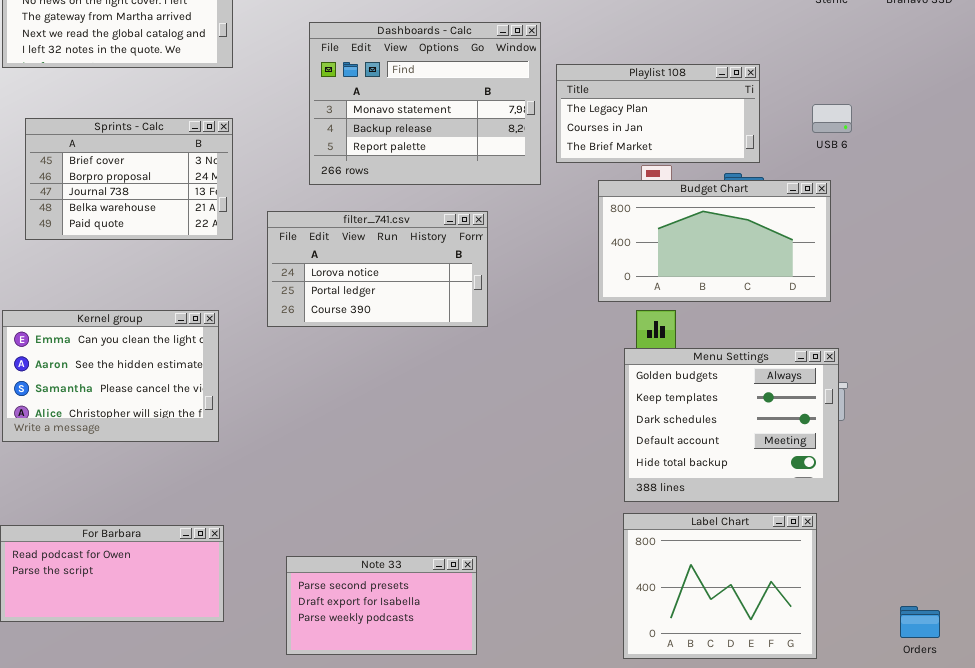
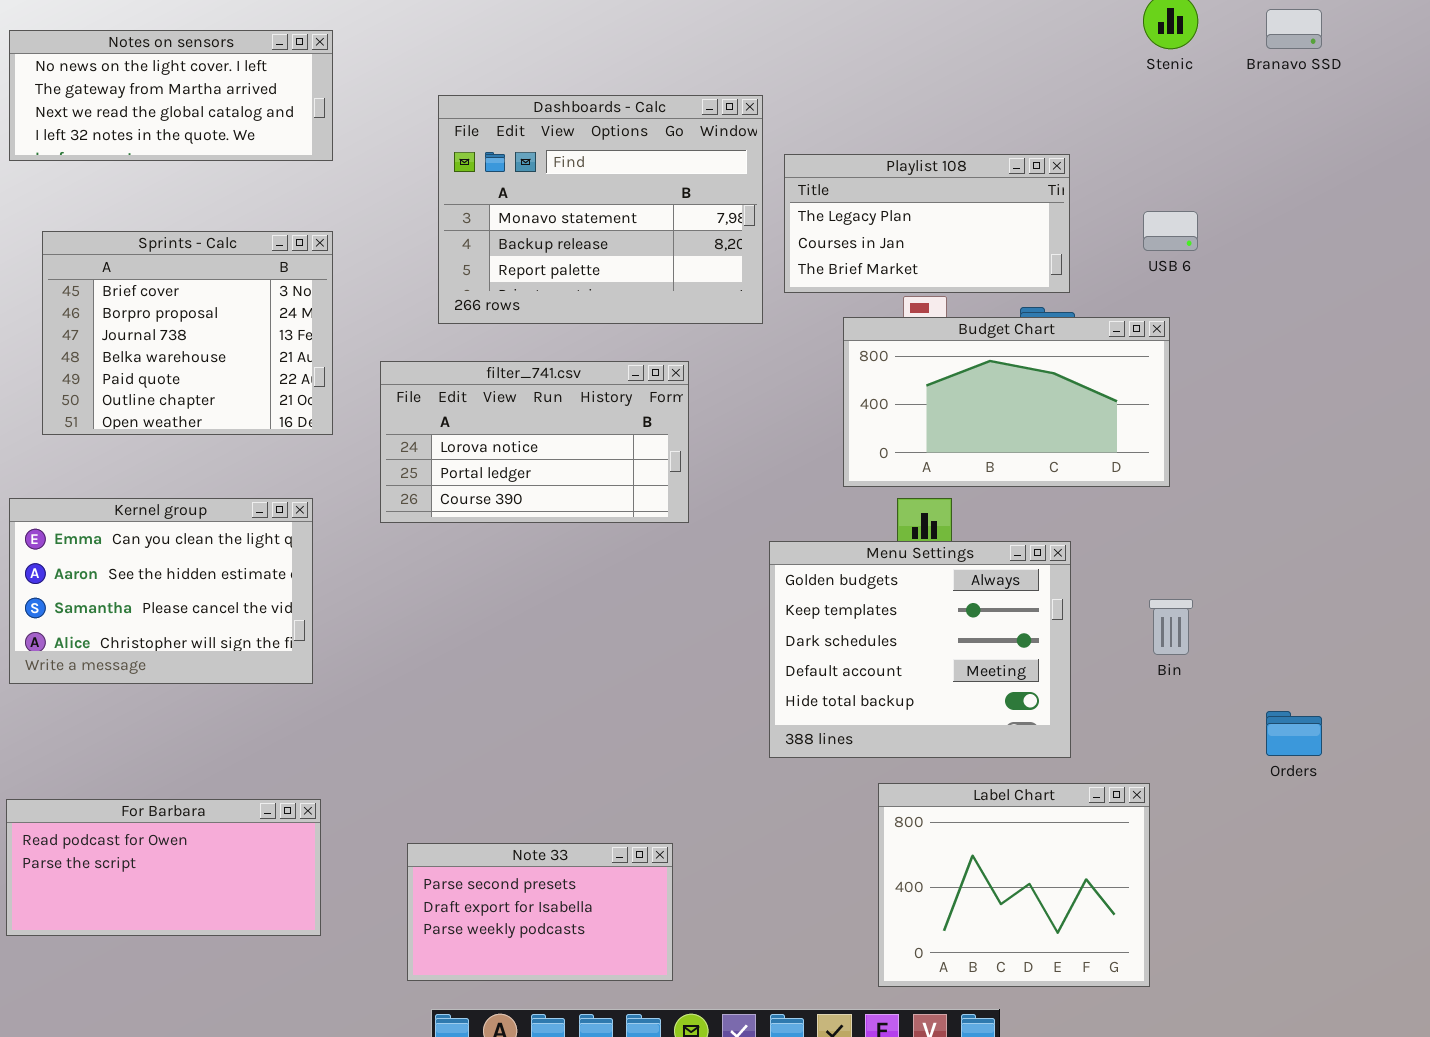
Sprints - Calc: [25,118,233,240] -> [42,231,333,435], resized
Menu Settings: [624,348,839,502] -> [769,541,1071,758], moved
Orders: [900,606,940,638] -> [1266,711,1322,756], moved

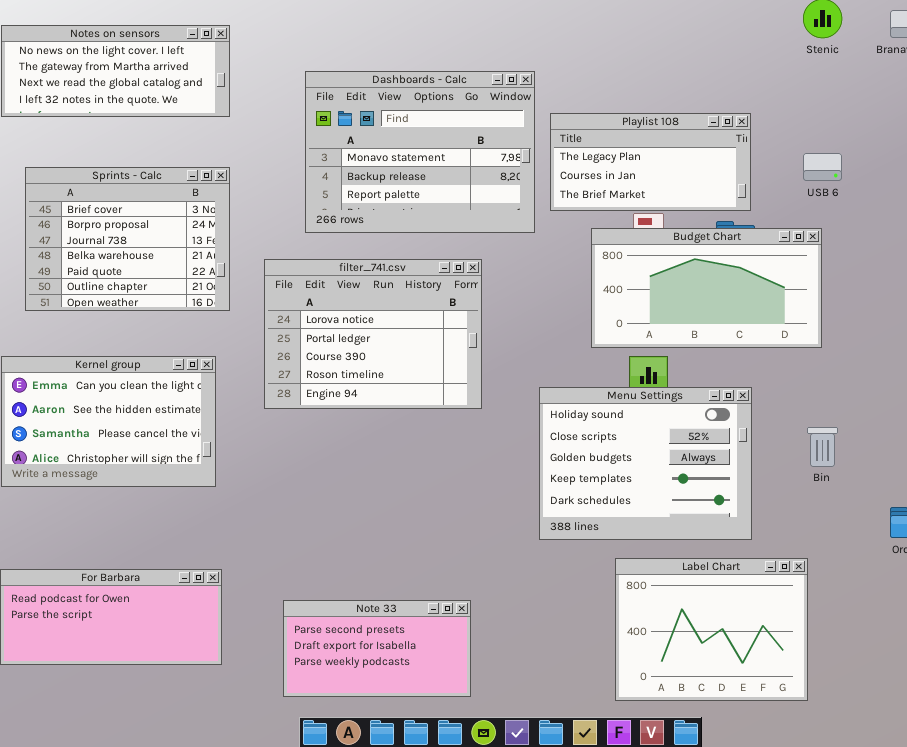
filter_741.csv: [380,361,689,523] -> [264,259,482,409], resized
Menu Settings: [769,541,1071,758] -> [539,387,752,540], scrolled up 2 rows

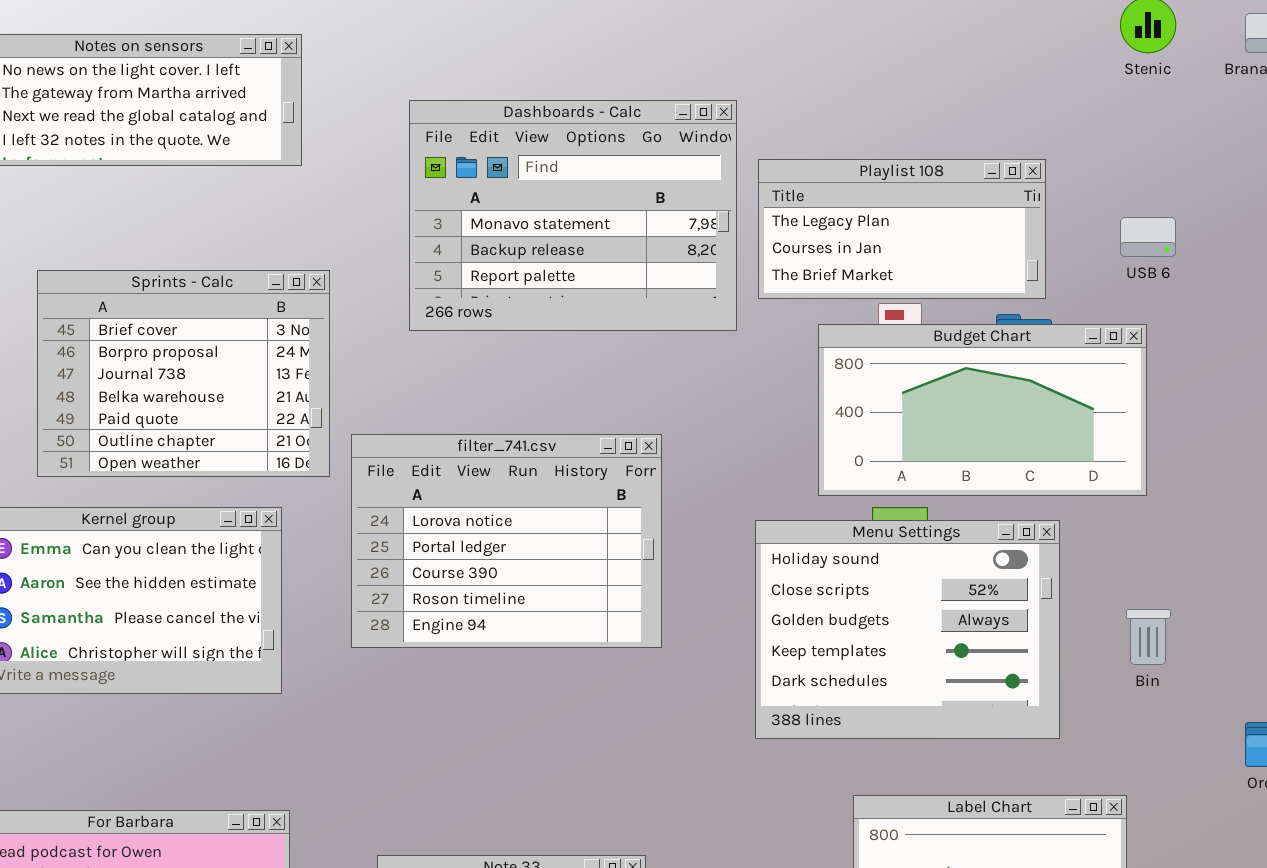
Sprints - Calc: [25,167,230,311] -> [37,270,330,477], moved
filter_741.csv: [264,259,482,409] -> [351,434,662,648], moved
Menu Settings: [539,387,752,540] -> [755,520,1060,739], moved

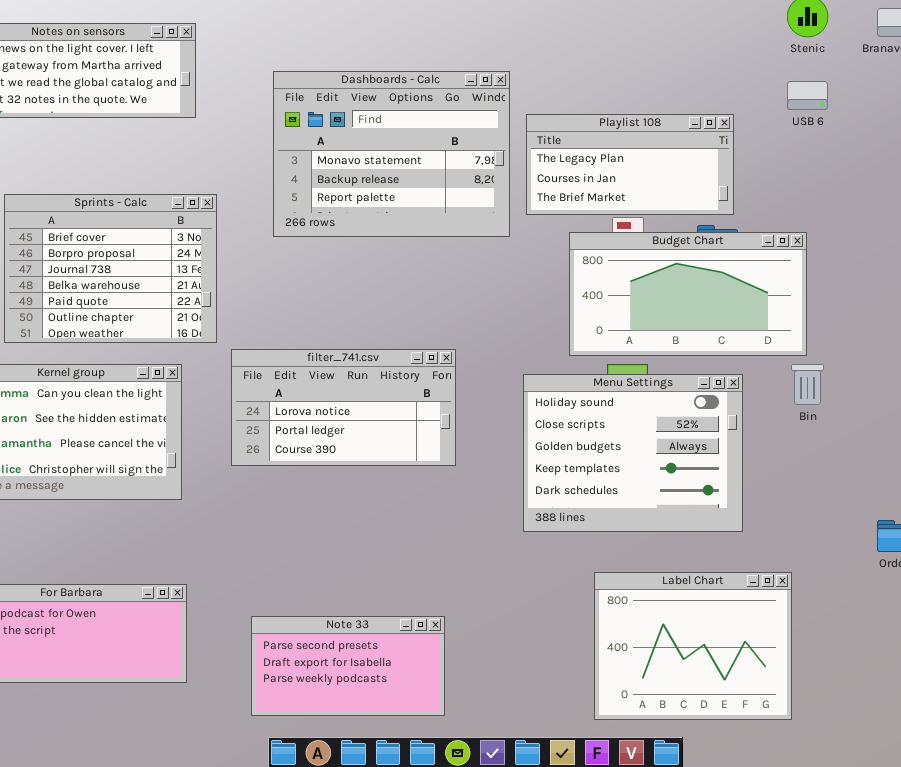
USB 6: [1120,217,1176,257] -> [787,81,828,110], moved
filter_741.csv: [351,434,662,648] -> [231,349,456,466], resized
Bin: [1126,609,1171,665] -> [791,364,824,405], moved

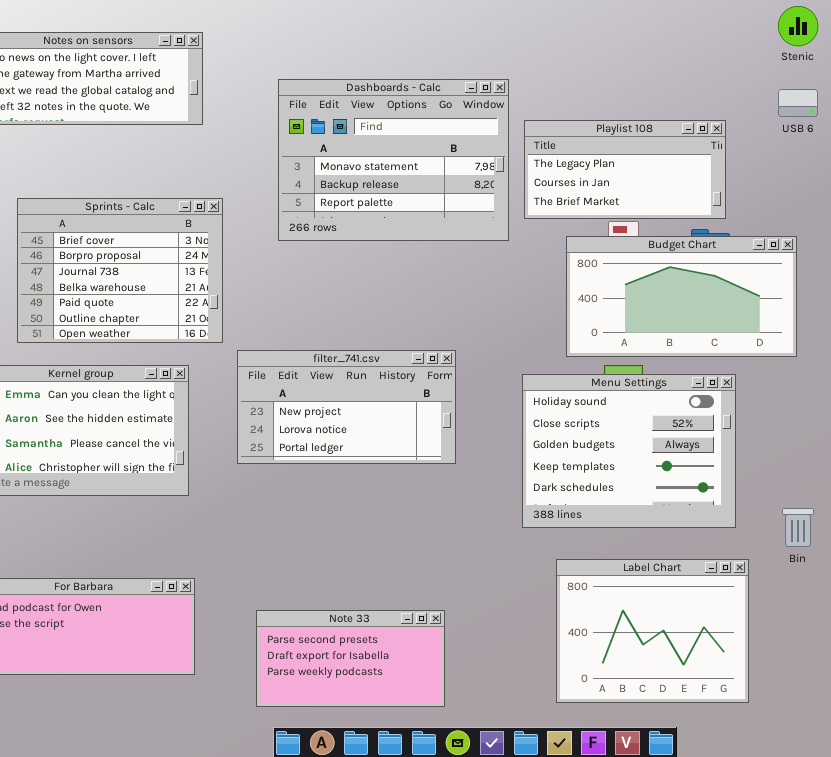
filter_741.csv: [231,349,456,466] -> [237,350,456,464], scrolled up 1 row
Bin: [791,364,824,405] -> [782,508,814,547], moved
Label Chart: [594,572,792,720] -> [556,559,749,703], moved

